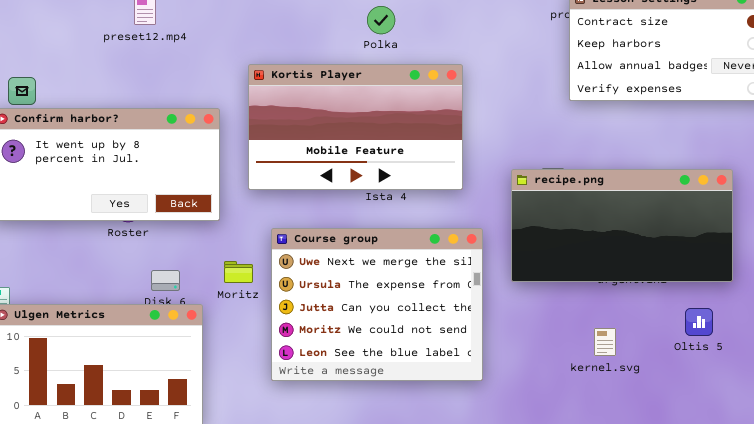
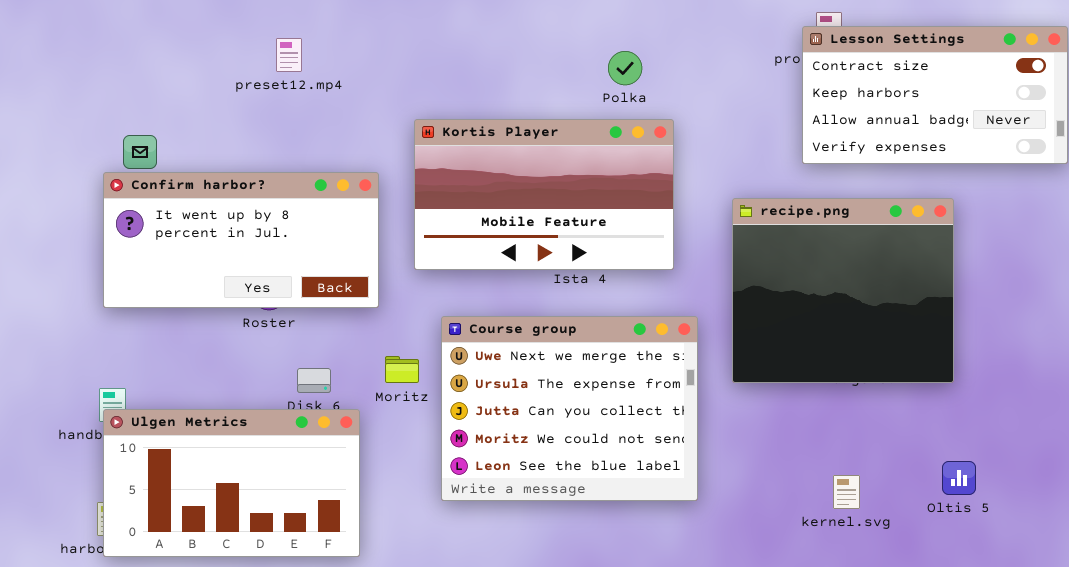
Polka: [367,6,395,34] -> [608,51,642,85], moved
recipe.png: [511,169,733,282] -> [732,198,954,383], resized
Oltis 5: [685,308,713,336] -> [942,461,976,495], moved
kernel.svg: [594,328,616,356] -> [833,475,860,509], moved

